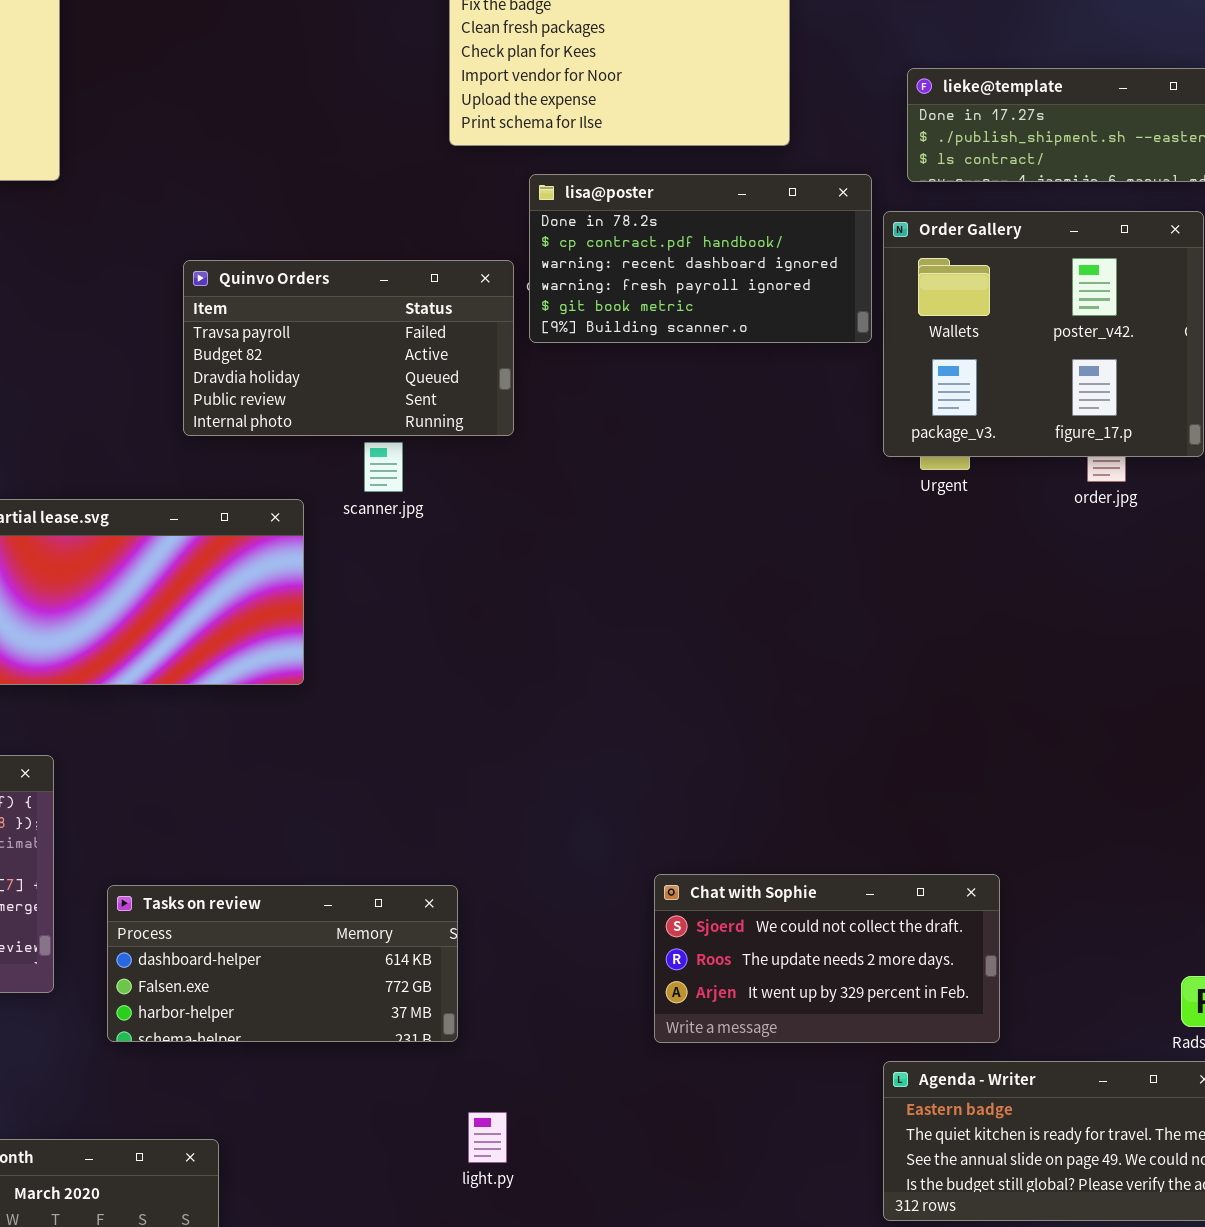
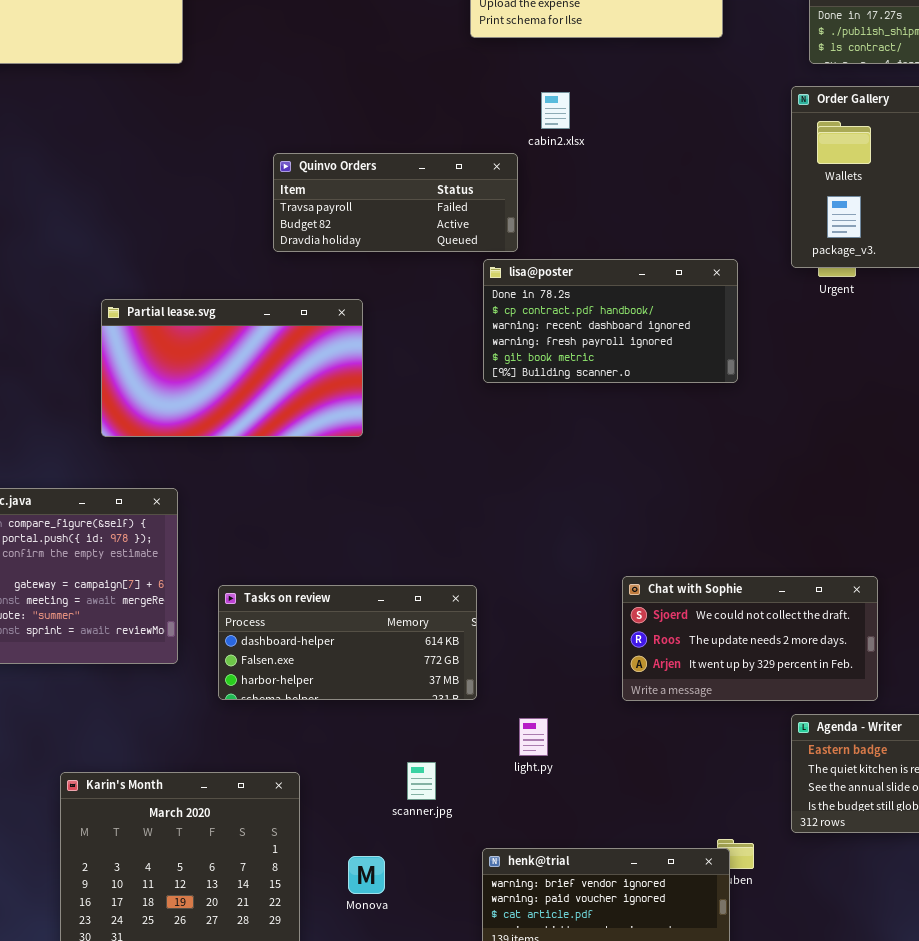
lisa@poster: [529,174,872,343] -> [483,259,738,383], moved
Quinvo Orders: [183,260,514,436] -> [273,153,518,252], resized
scanner.jpg: [364,442,403,492] -> [407,762,436,800], moved
light.py: [468,1112,507,1163] -> [519,718,548,756], moved

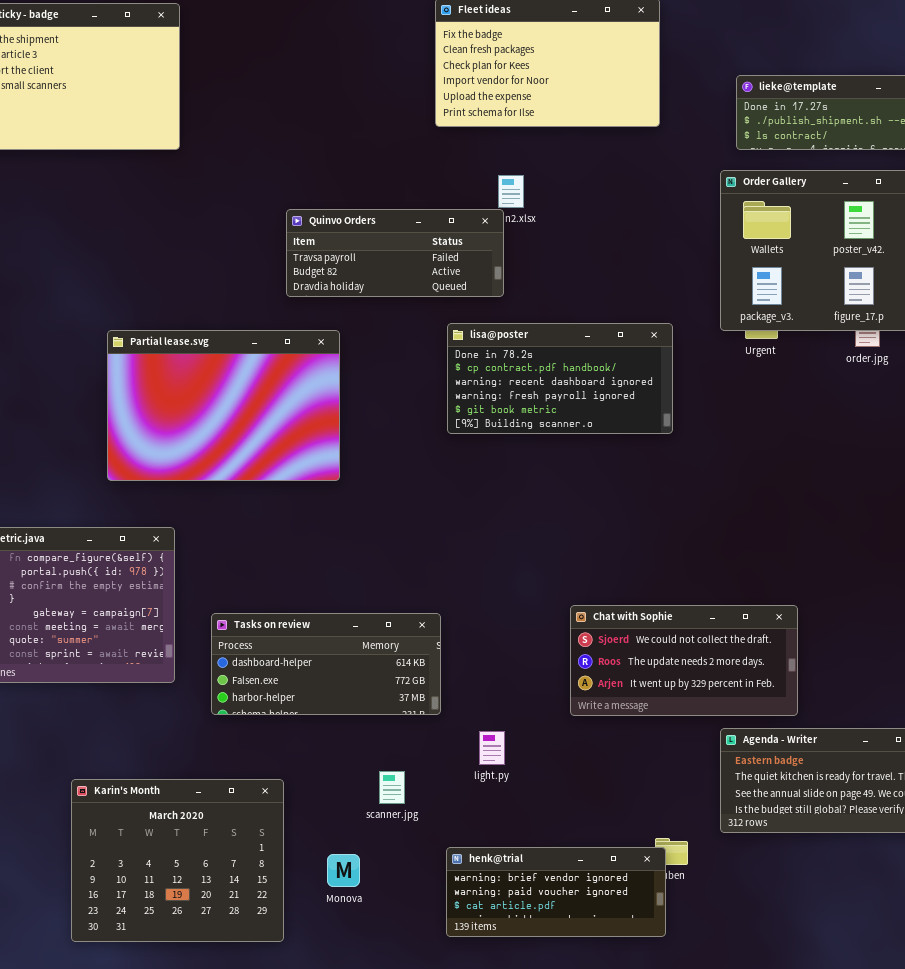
Quinvo Orders: [273,153,518,252] -> [286,209,504,297], moved
Partial lease.svg: [101,299,363,437] -> [107,330,340,481], resized

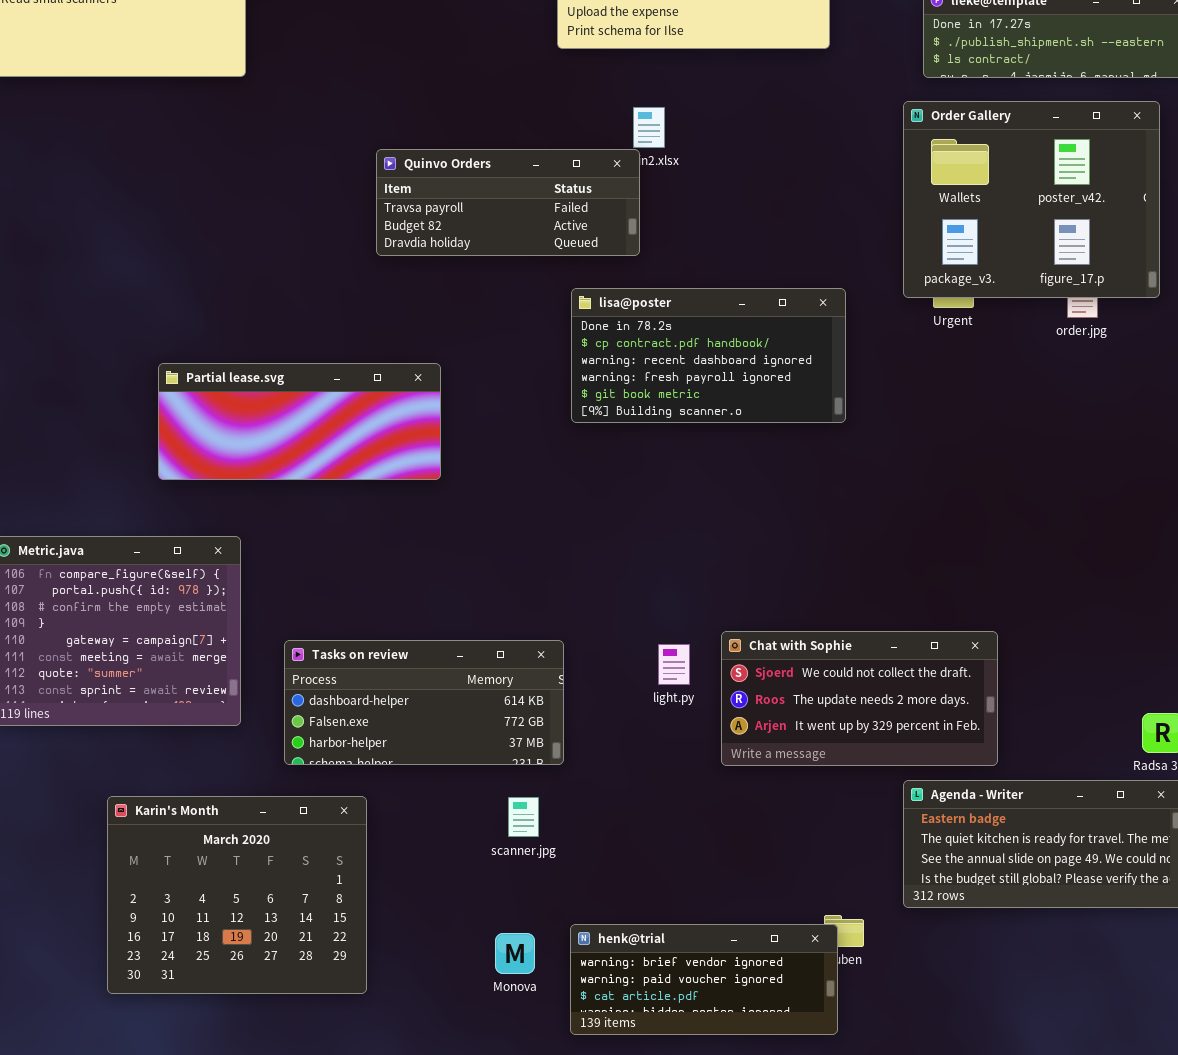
Partial lease.svg: [107,330,340,481] -> [158,363,441,480], resized
light.py: [479,731,505,765] -> [658,644,690,685], moved
scanner.jpg: [379,771,405,804] -> [508,797,539,837], moved
Karin's Month: [71,779,284,942] -> [107,796,367,994], moved
Monova: [327,854,360,887] -> [495,933,535,974], moved

